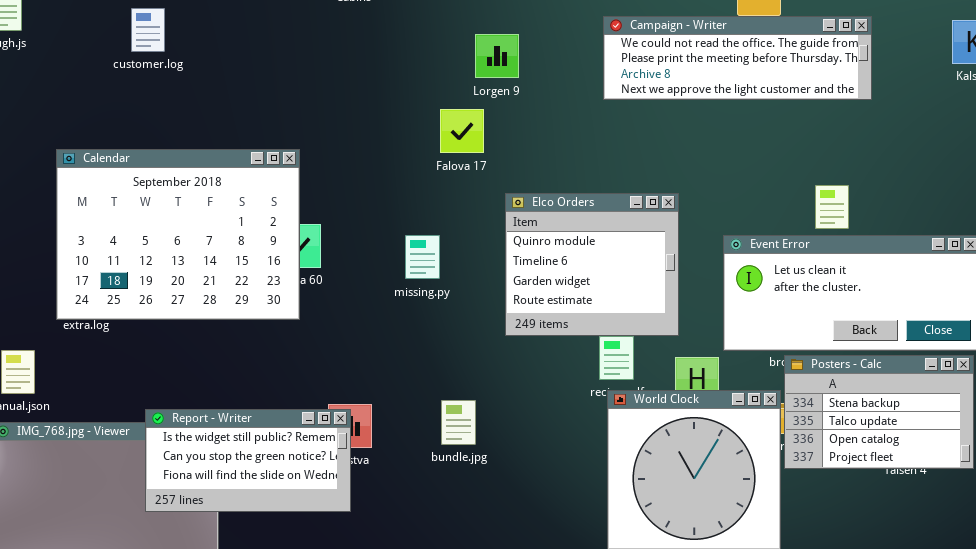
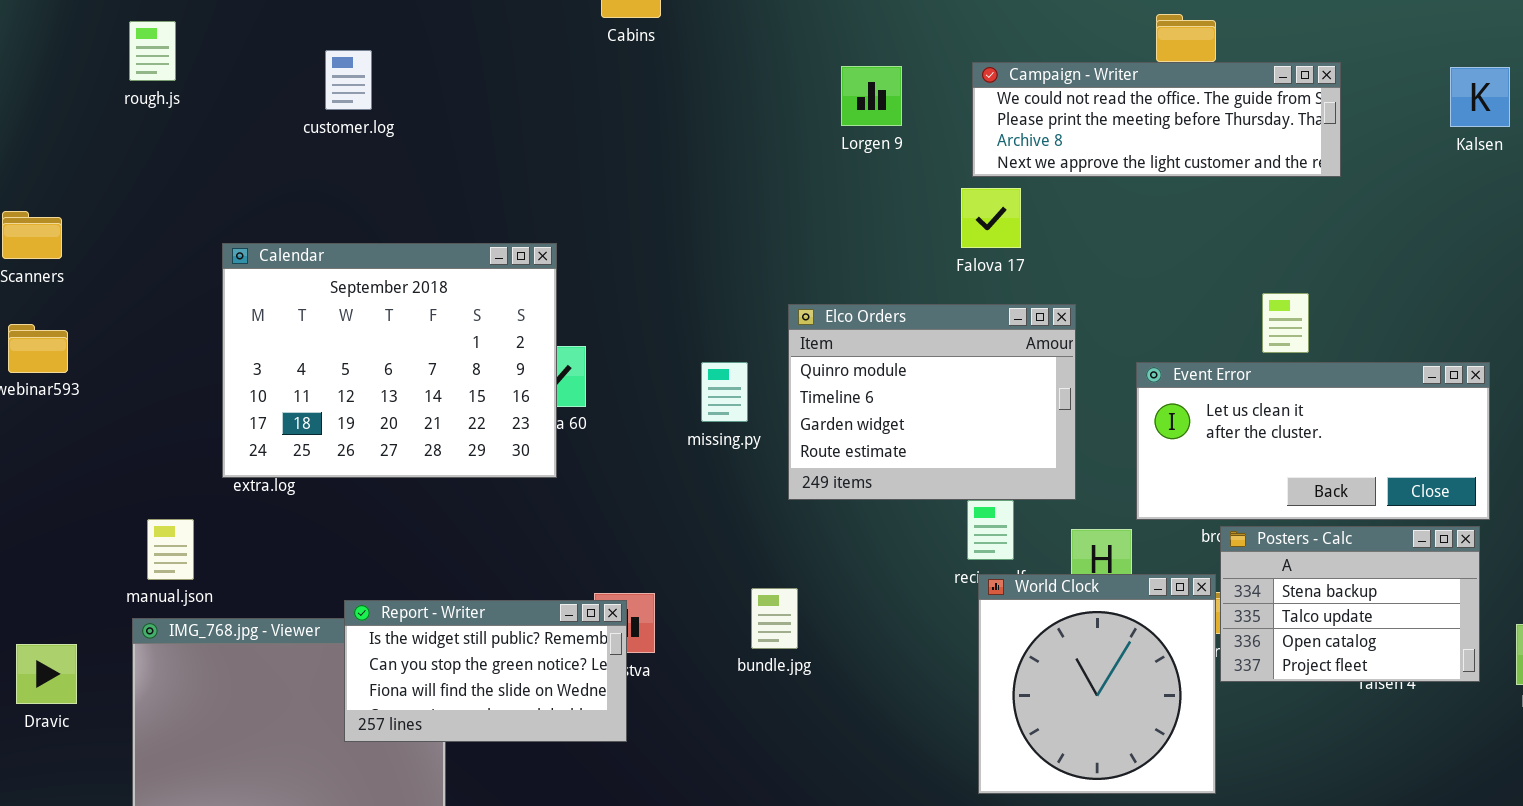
Lorgen 9: [475,34,519,78] -> [841,66,902,126], moved
Falova 17: [440,109,484,153] -> [961,188,1021,248], moved
Elco Orders: [505,193,679,336] -> [788,304,1076,500], resized

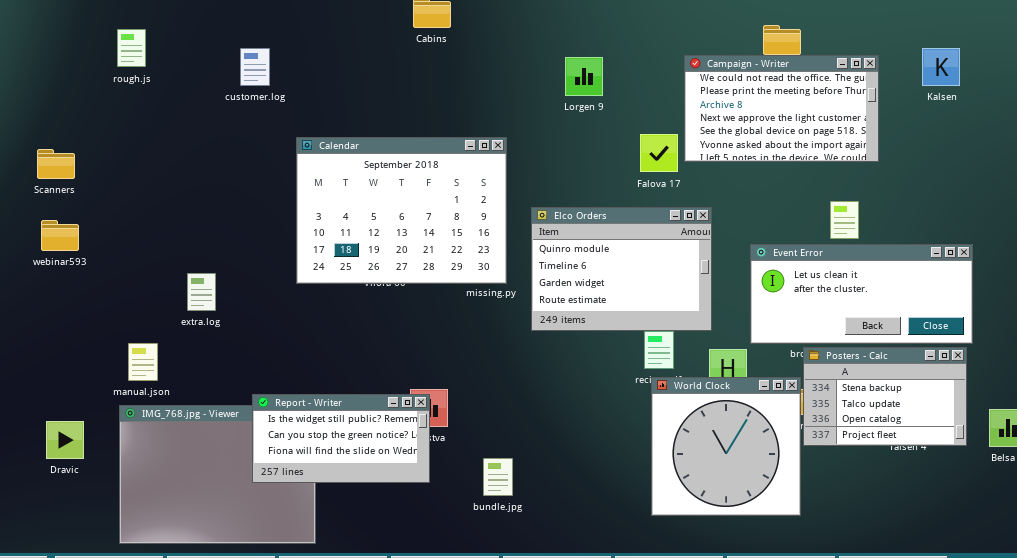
Campaign - Writer: [972,62,1341,177] -> [684,55,879,162], resized
Kalsen: [1450,67,1510,127] -> [922,48,960,86], moved
Calendar: [222,243,557,478] -> [296,137,507,284], moved
bundle.jpg: [751,588,798,649] -> [483,458,513,496], moved

